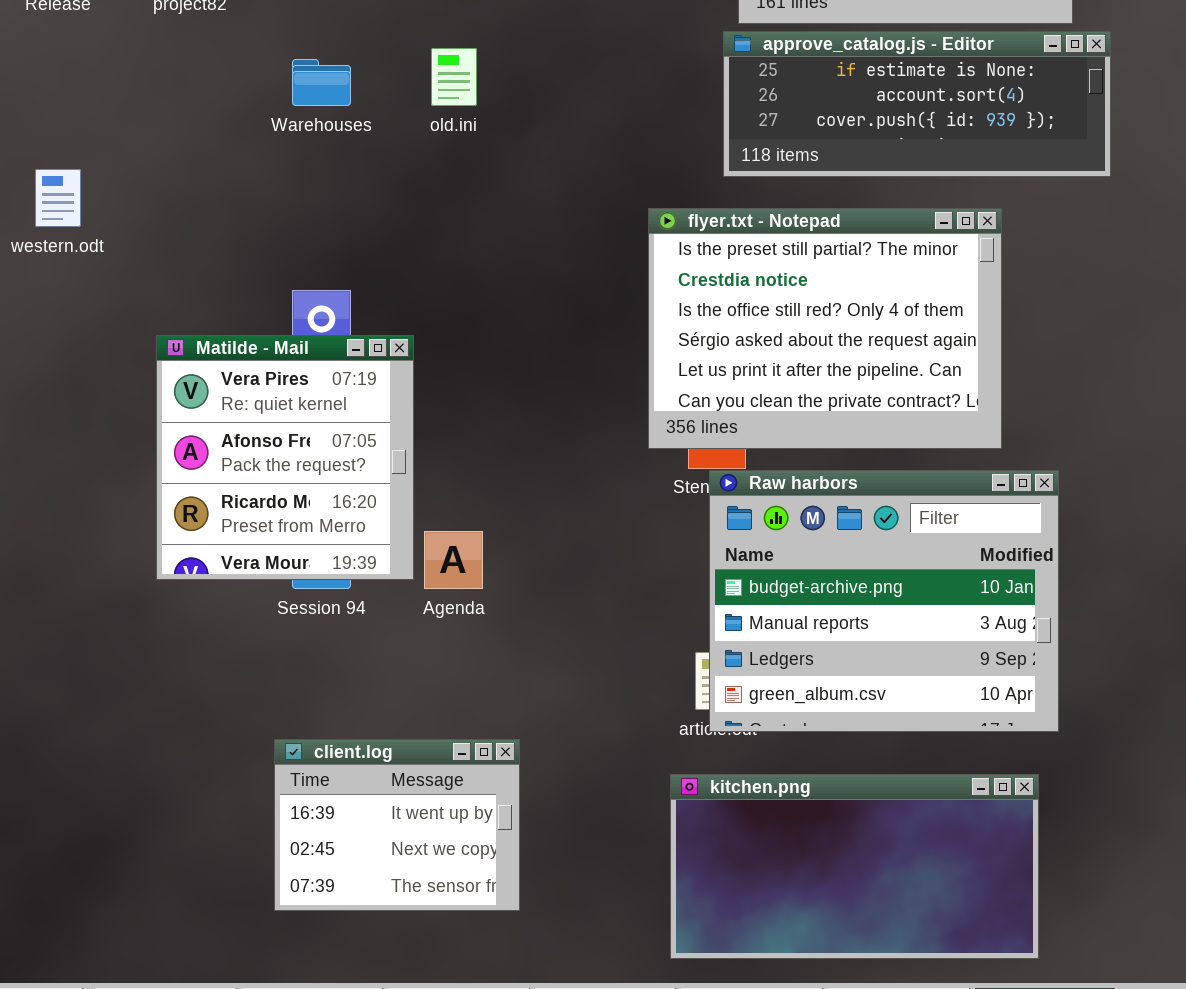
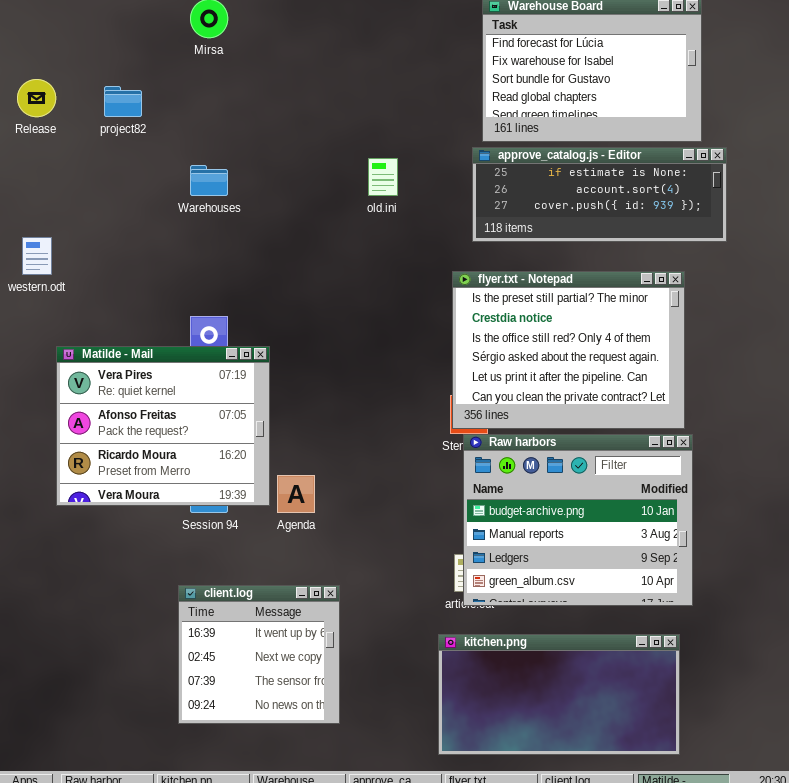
old.ini: [431,48,477,106] -> [368,158,398,196], moved
flyer.txt - Notepad: [648,208,1002,449] -> [452,271,685,429], moved
Matilde - Mail: [156,335,414,580] -> [56,346,270,506], resized
client.log: [274,739,520,911] -> [178,585,340,724], resized

